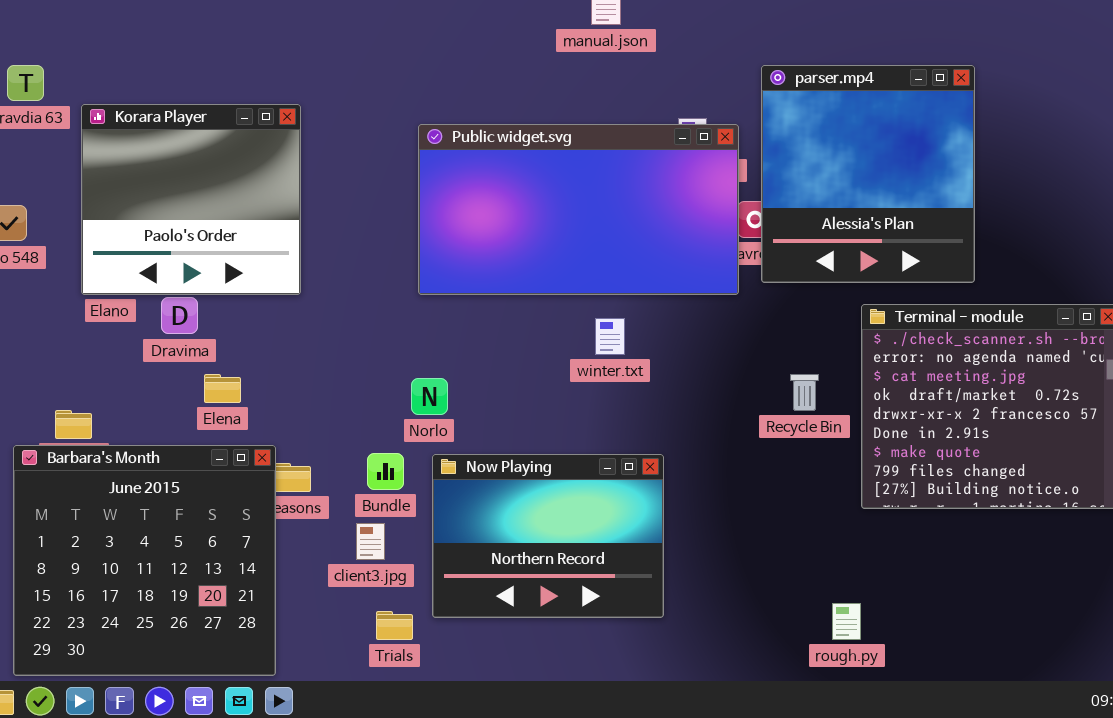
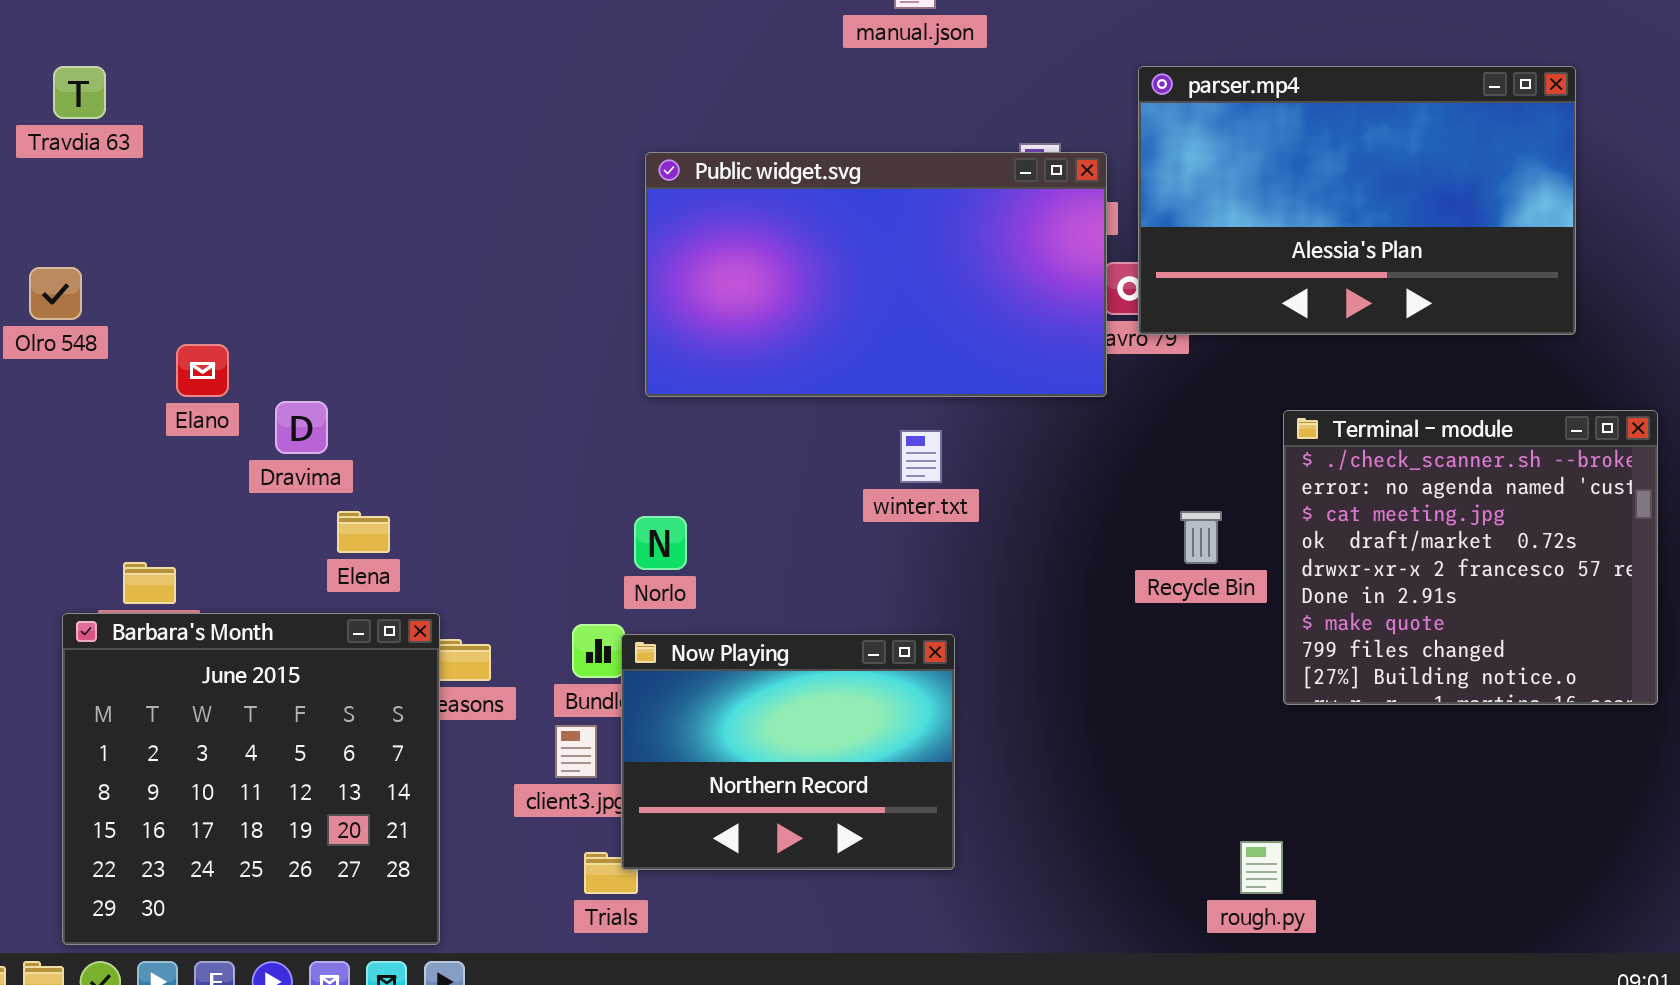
parser.mp4: [761,65,975,283] -> [1138,66,1576,335], resized
Korara Player: [81,104,301,295] -> none, closed
Now Playing: [432,454,664,618] -> [621,634,955,870], moved

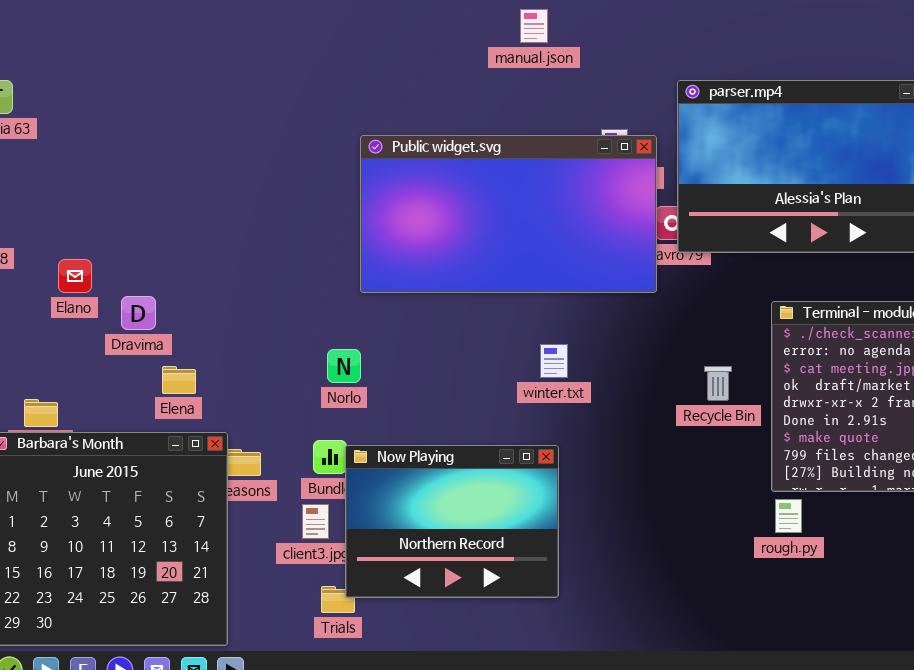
winter.txt: [900,430,942,483] -> [540,344,568,378], moved
Norlo: [634,516,687,570] -> [327,349,361,383], moved
rough.py: [1240,841,1283,894] -> [775,499,802,533], moved

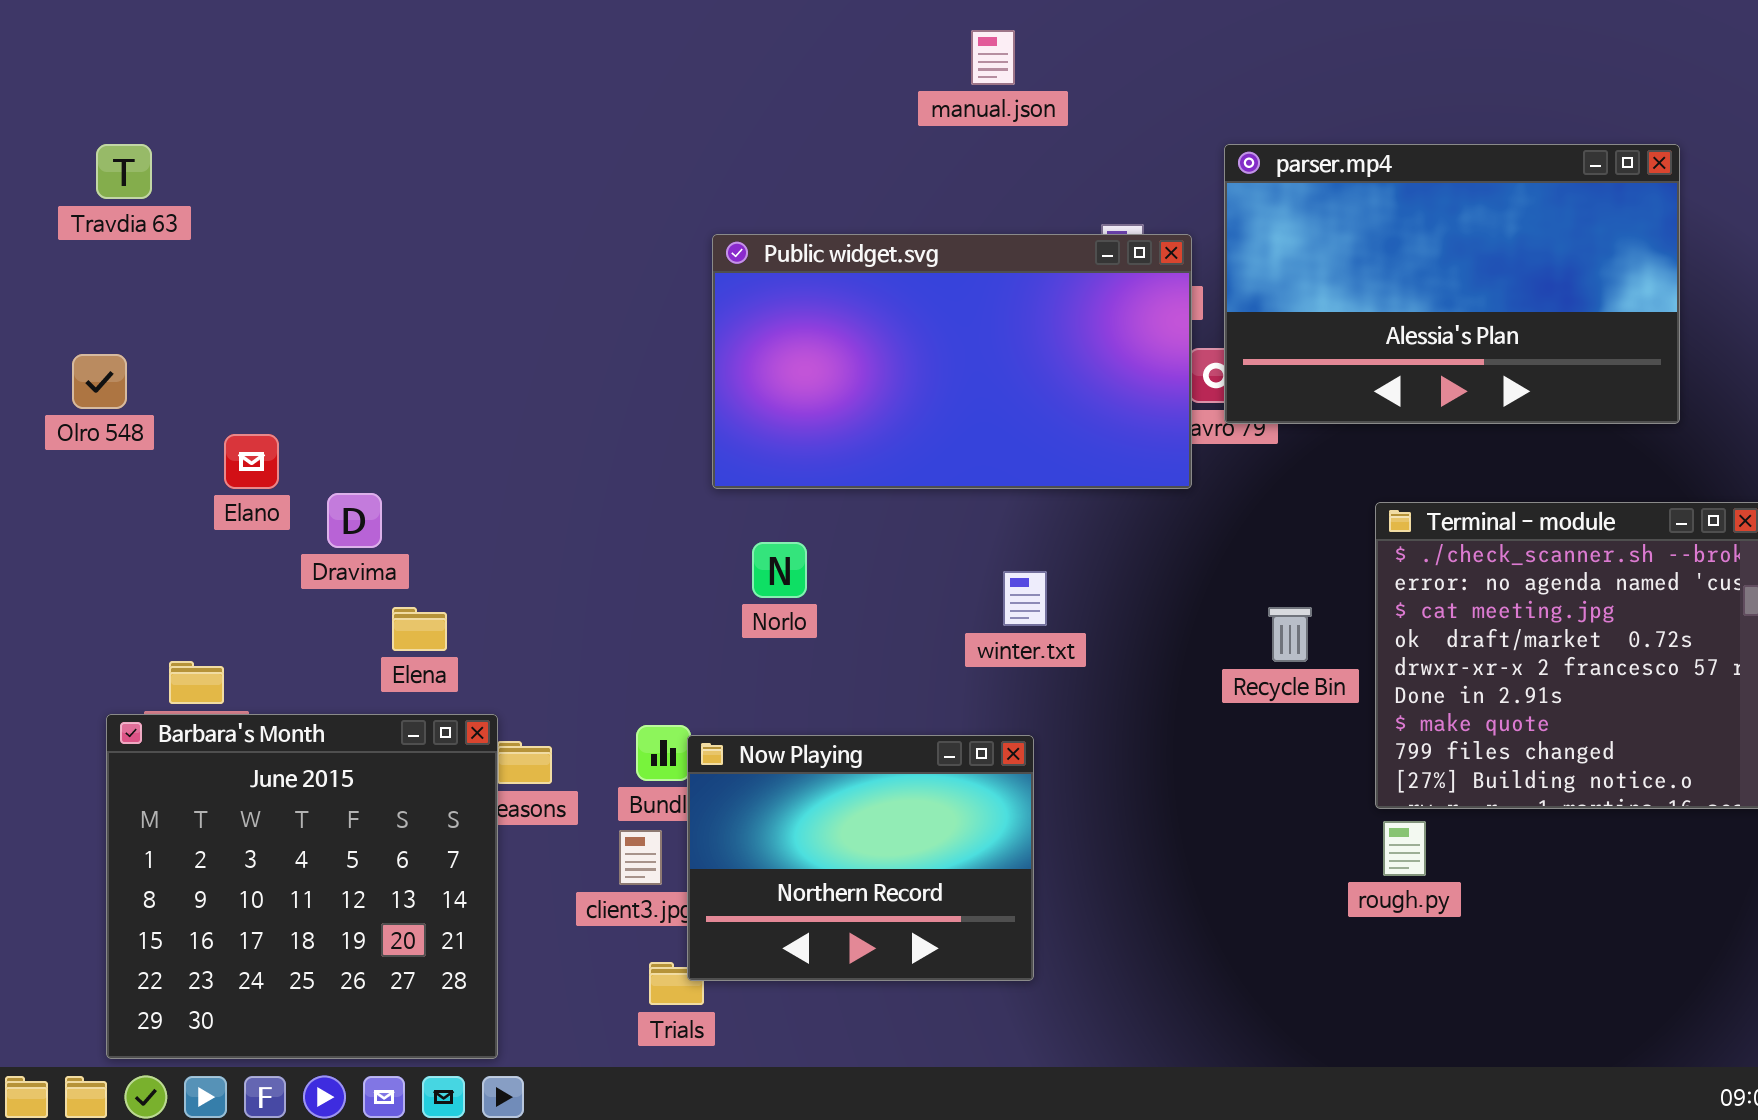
Norlo: [327,349,361,383] -> [752,542,807,598], moved

